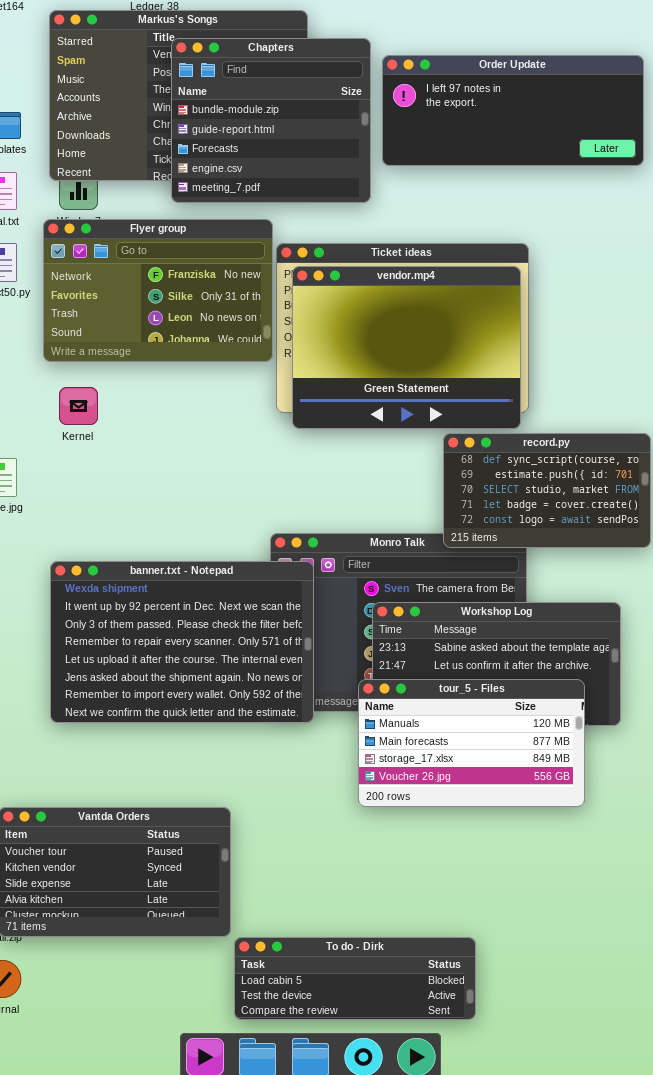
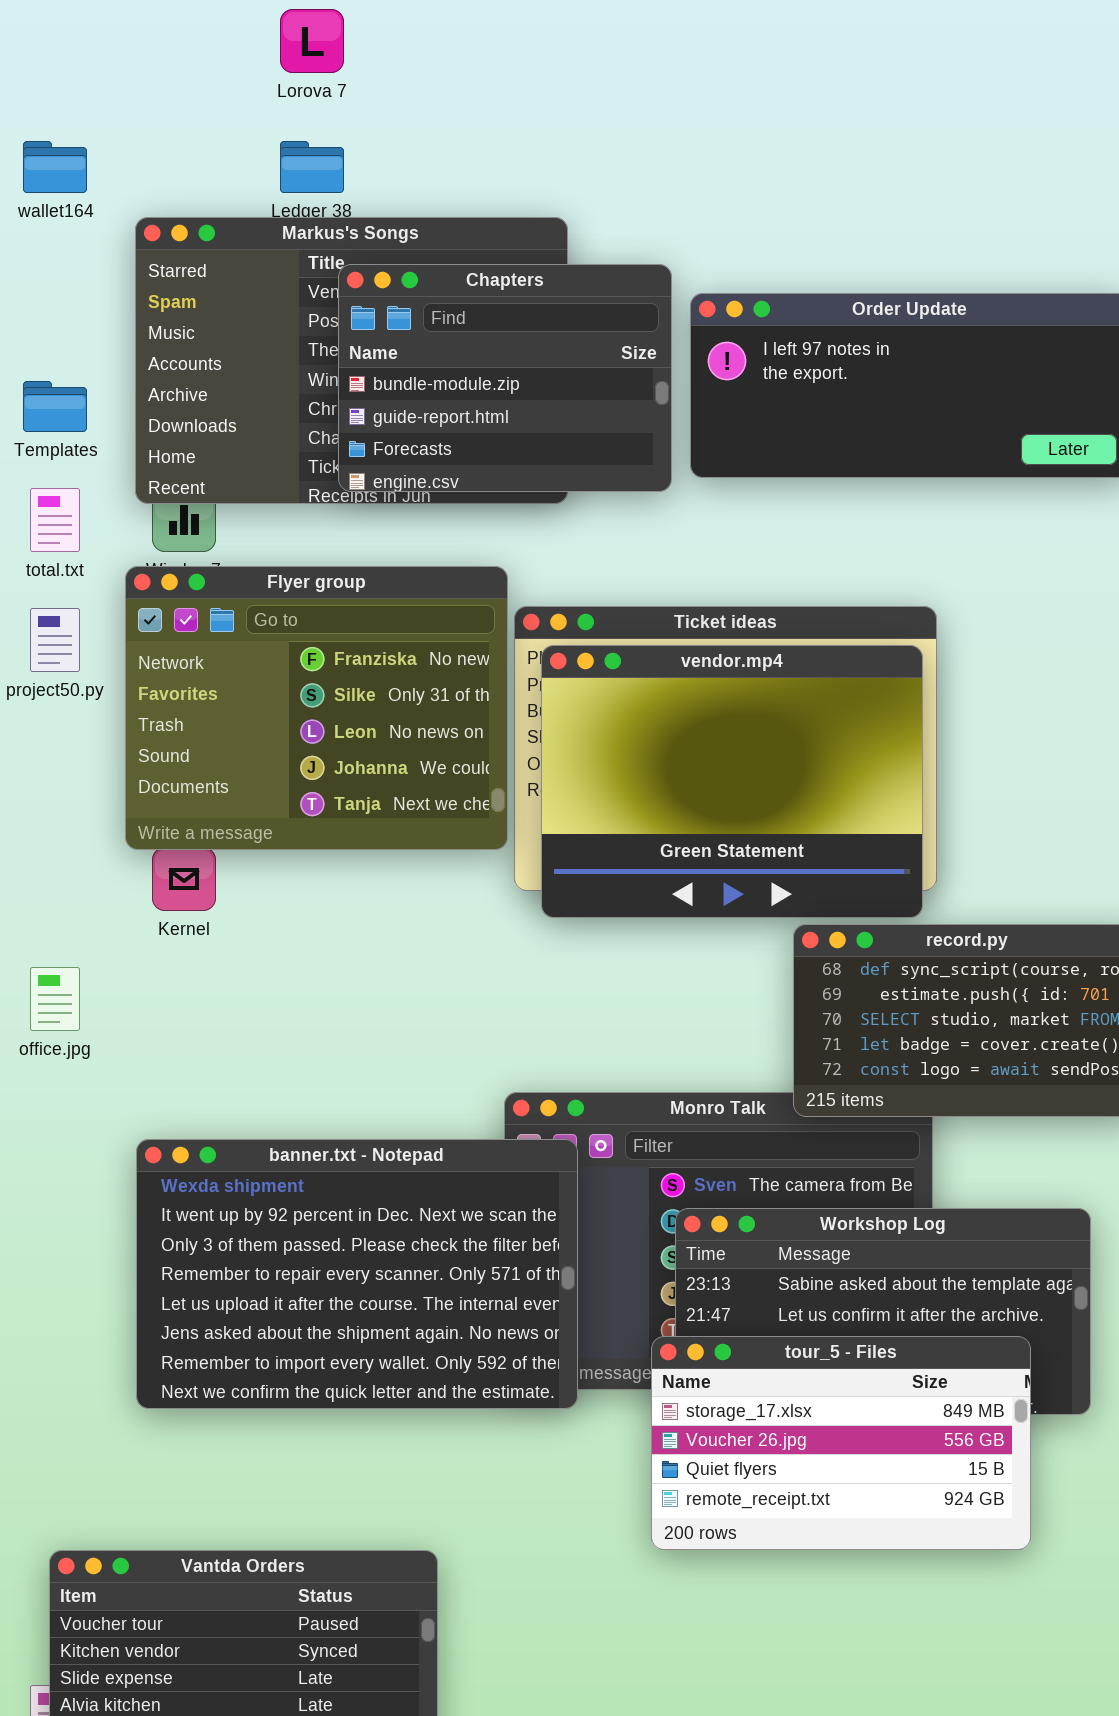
Chapters: [171,38,371,203] -> [338,264,672,492], resized
Flyer group: [43,219,273,362] -> [125,566,508,850], resized
tour_5 - Files: [358,679,585,807] -> [651,1336,1031,1550], scrolled down 2 rows

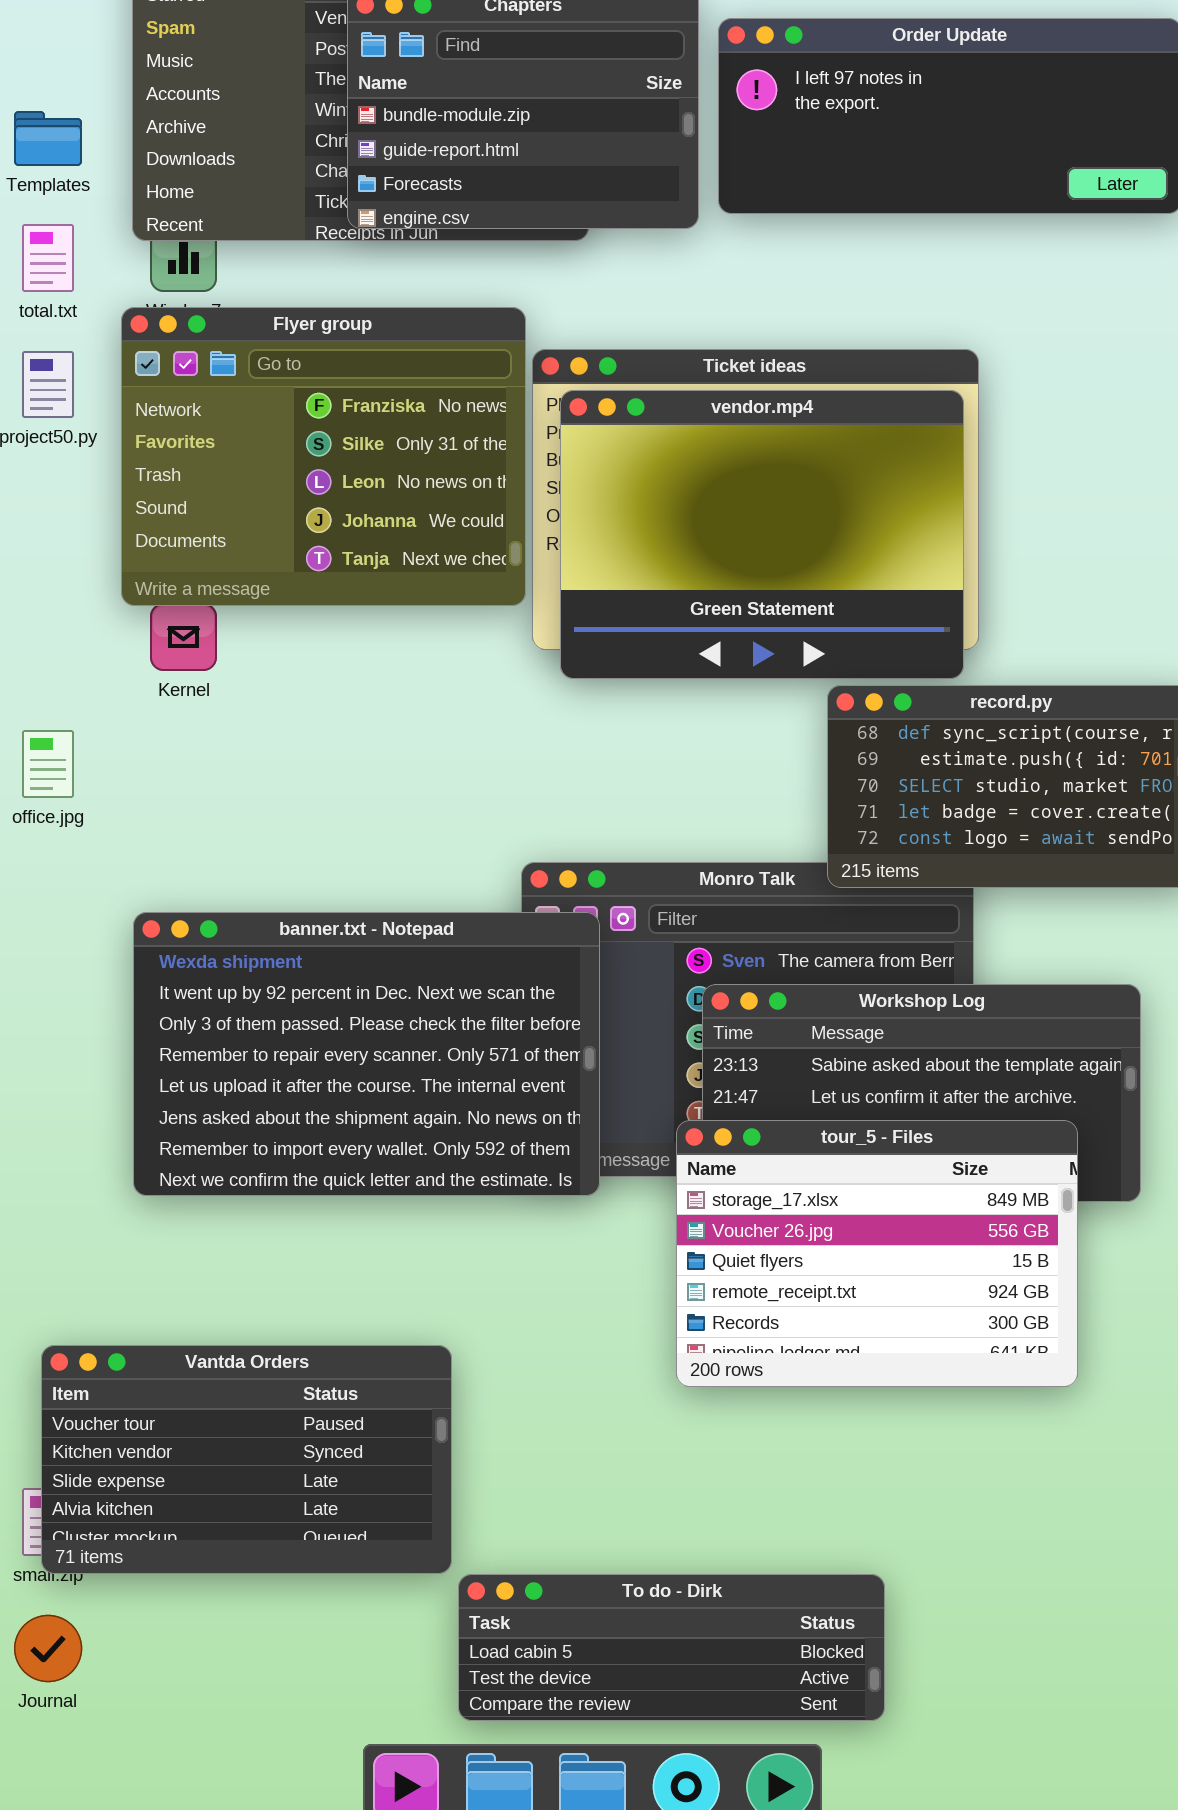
tour_5 - Files: [651,1336,1031,1550] -> [676,1120,1078,1387], resized

